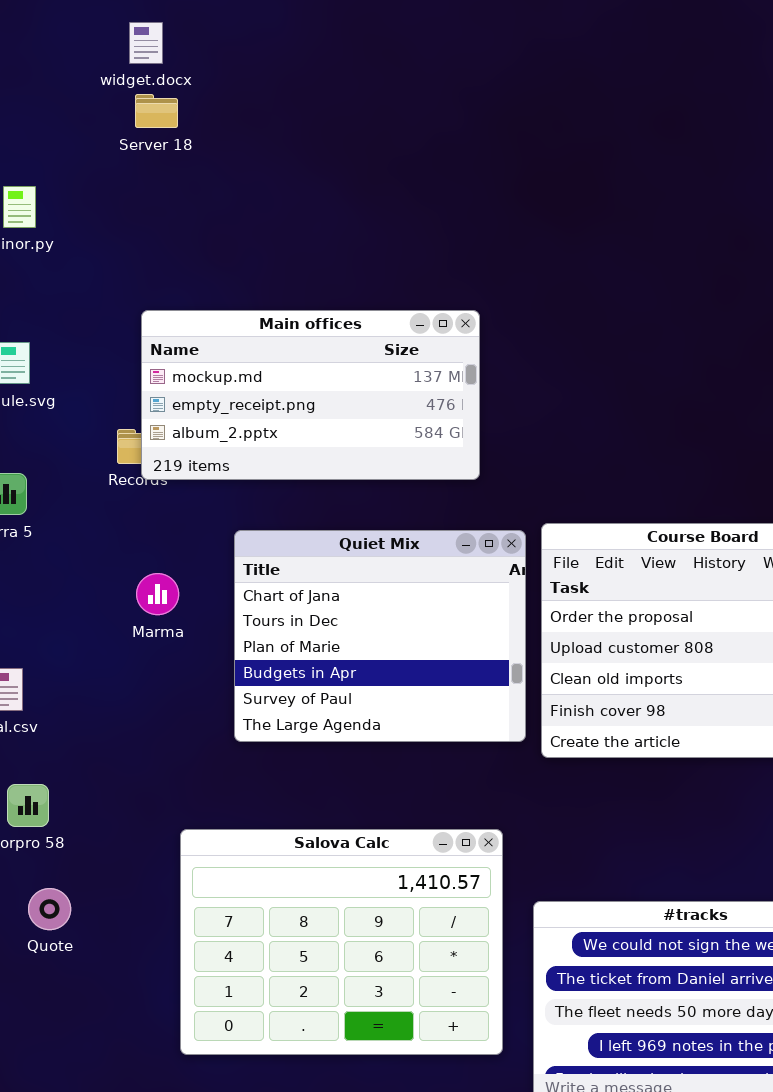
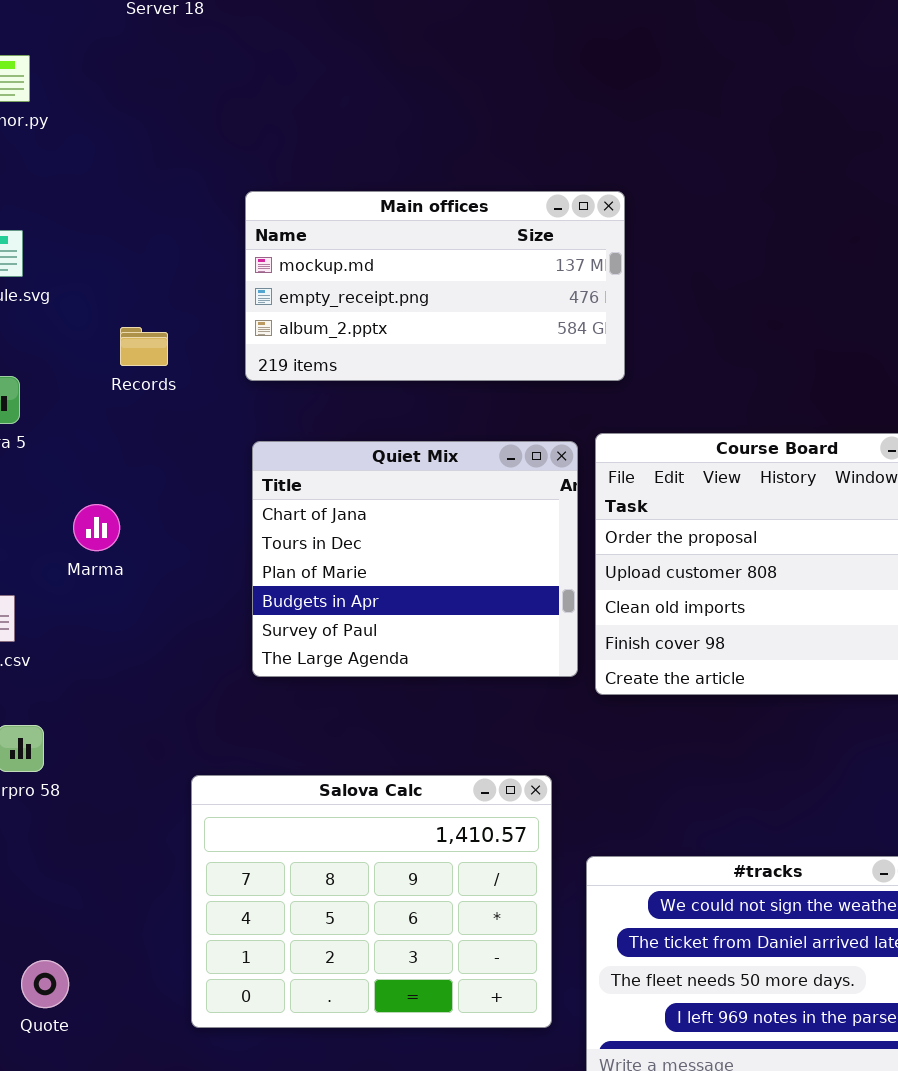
Main offices: [141,310,480,480] -> [245,191,625,381], moved
Marma: [136,573,179,615] -> [73,504,120,551], moved
Quote: [28,888,71,930] -> [21,960,69,1008], moved

